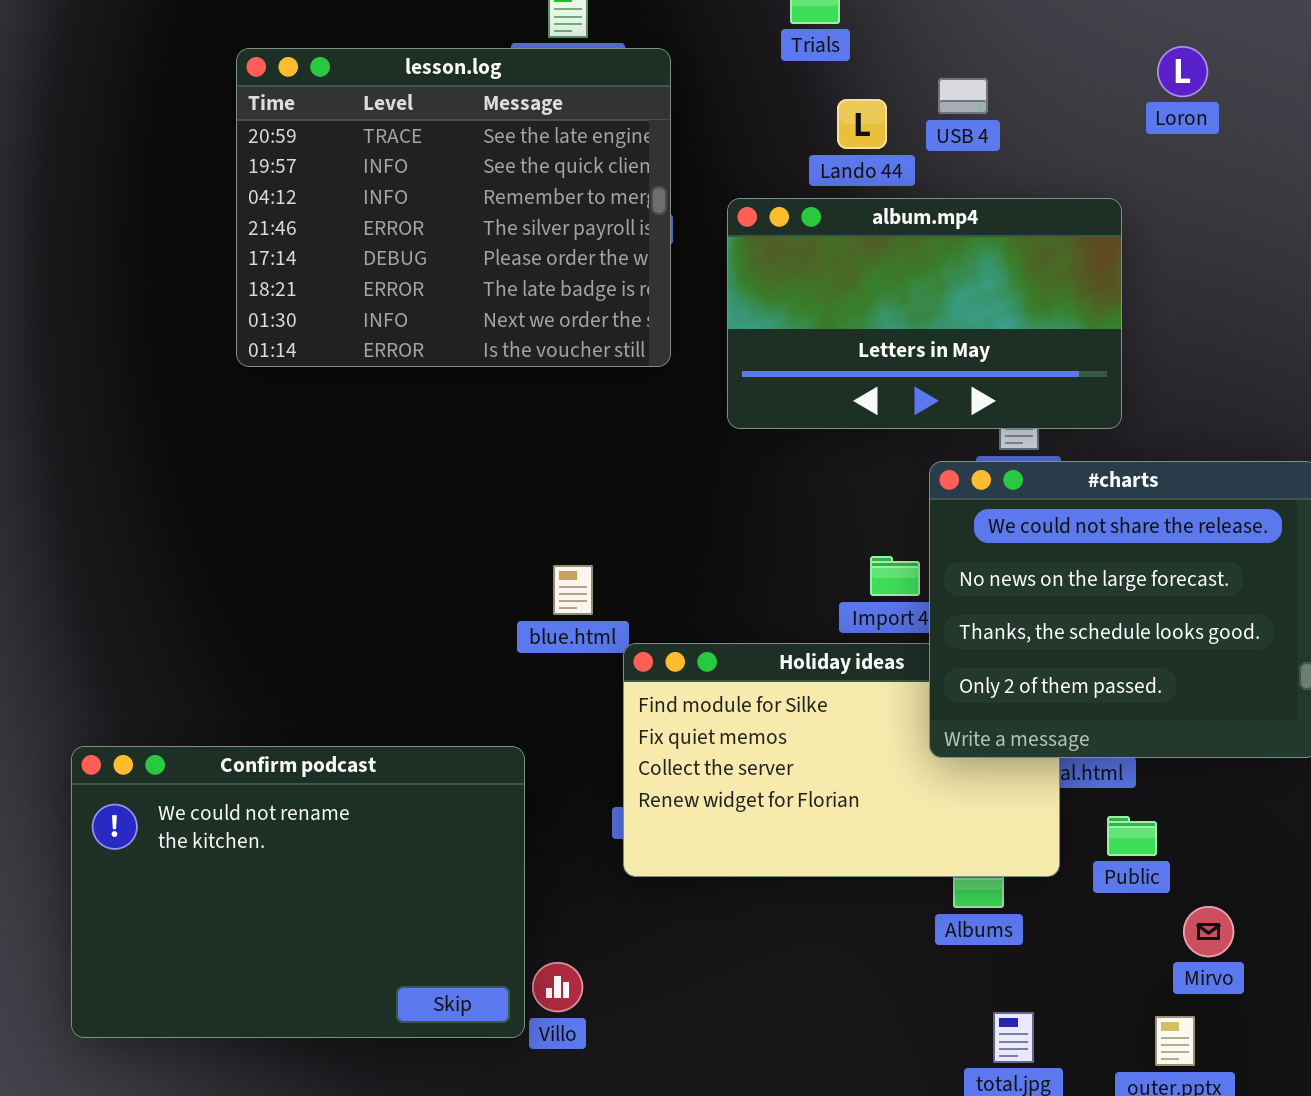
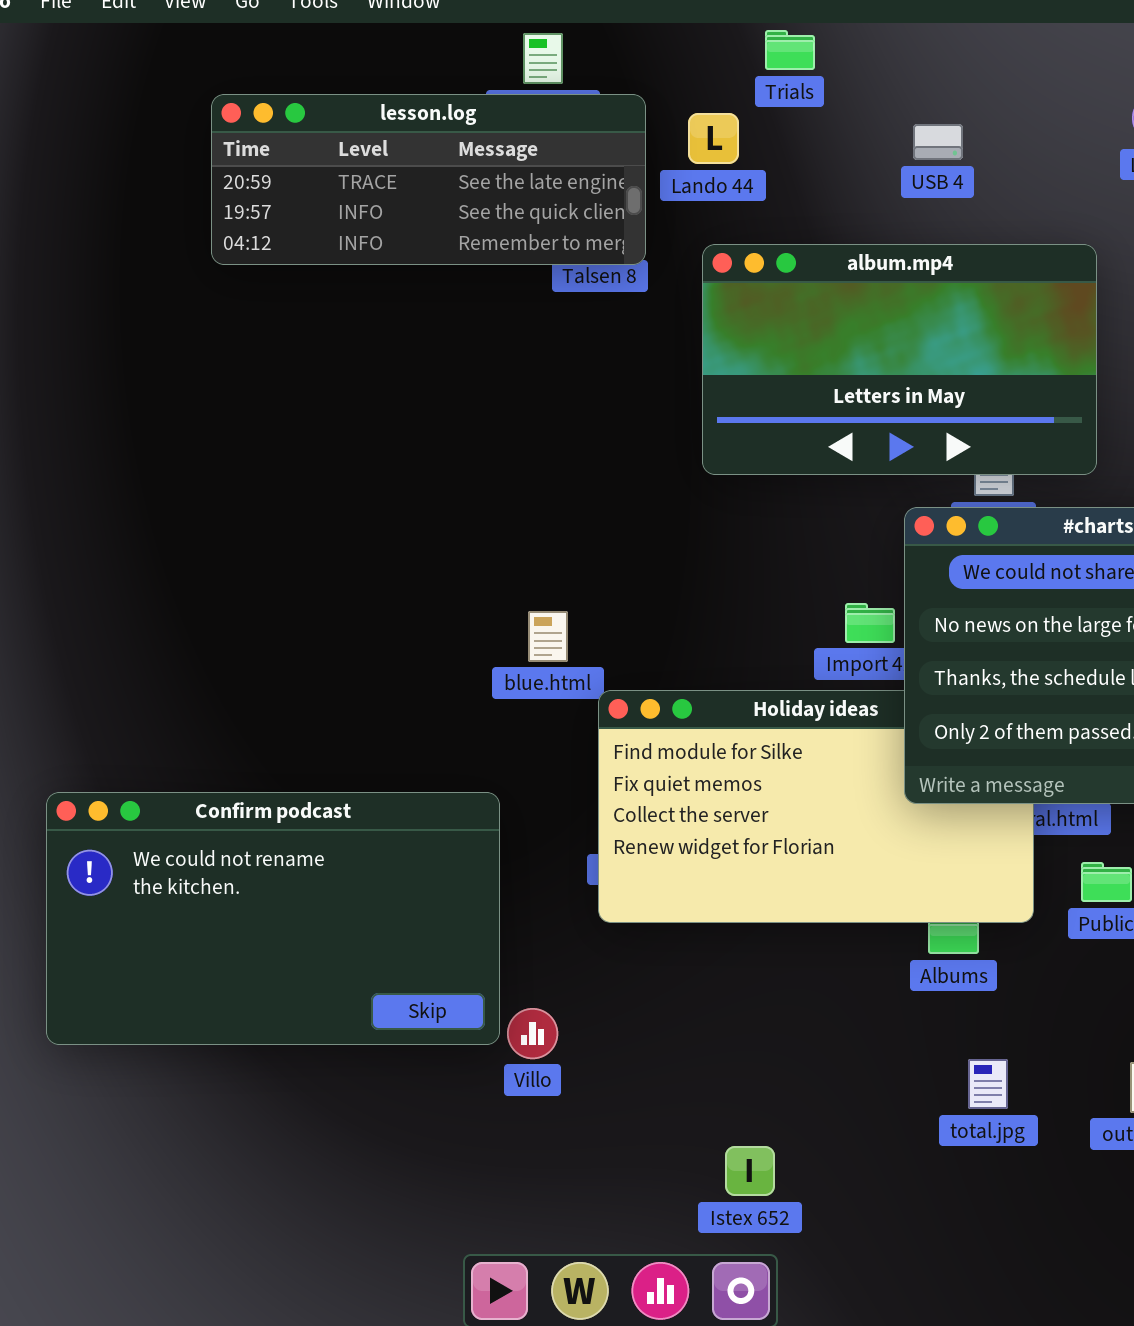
lesson.log: [236,48,671,367] -> [211,94,646,265], resized
Lando 44: [837,99,887,149] -> [688,113,739,164], moved
Confirm podcast: [71,746,525,1038] -> [46,792,500,1045], resized

